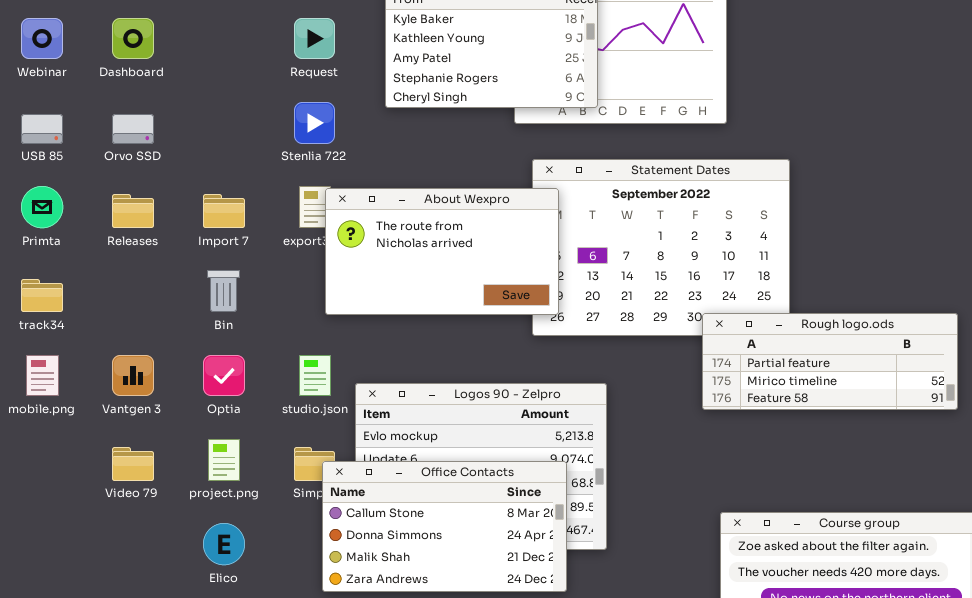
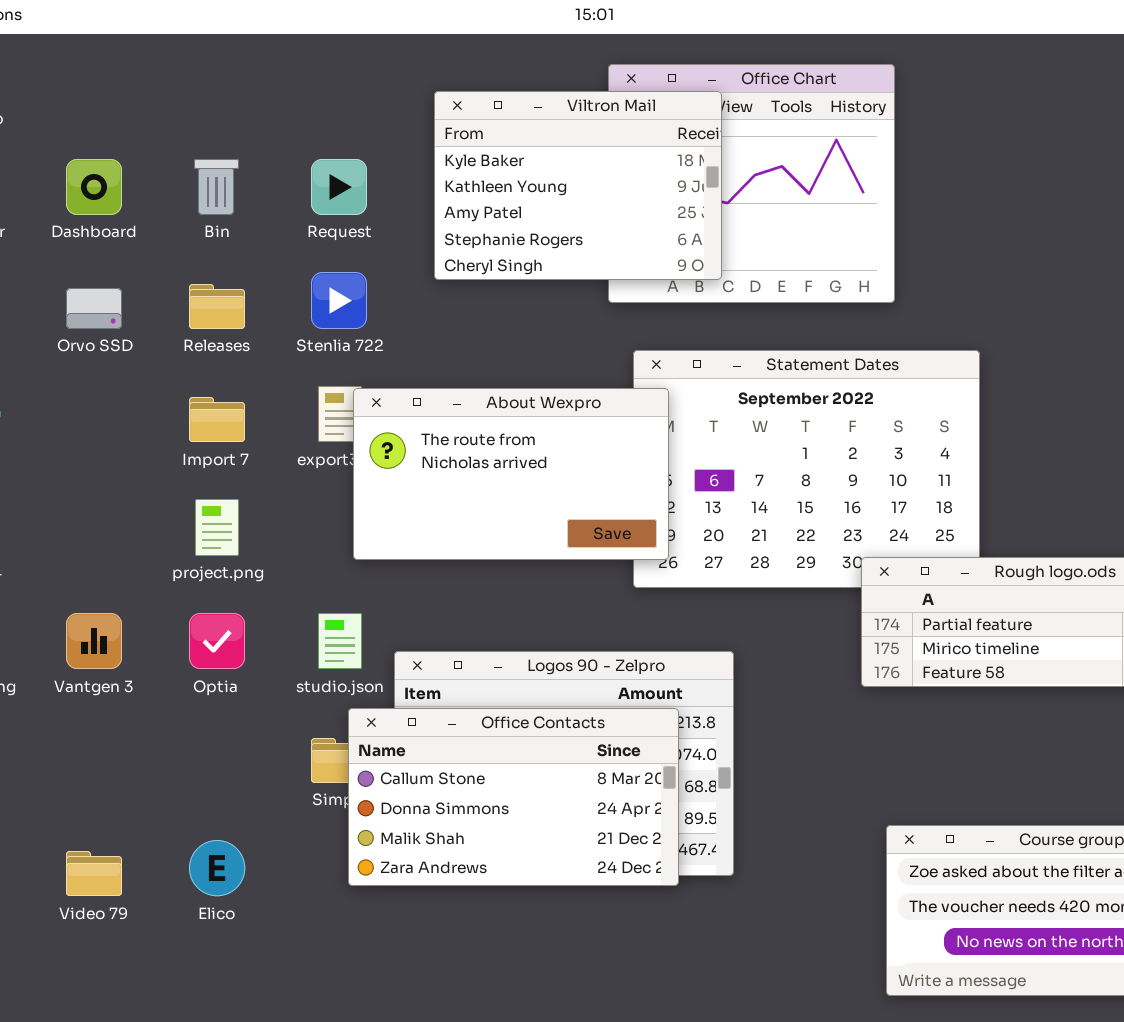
Releases: [112,194,154,228] -> [189,284,245,329], moved
Bin: [207,270,240,312] -> [194,159,239,215], moved
project.png: [208,439,240,481] -> [195,499,239,556], moved
Video 79: [112,447,154,481] -> [66,851,122,896], moved
Office Contacts: [322,461,567,592] -> [348,708,679,886], moved

